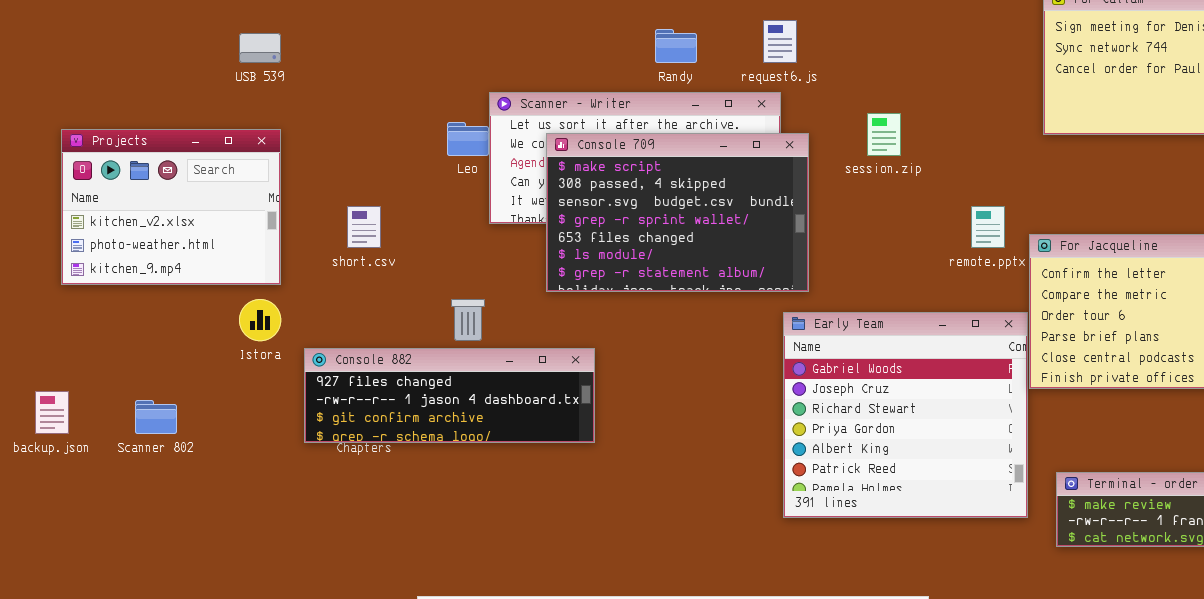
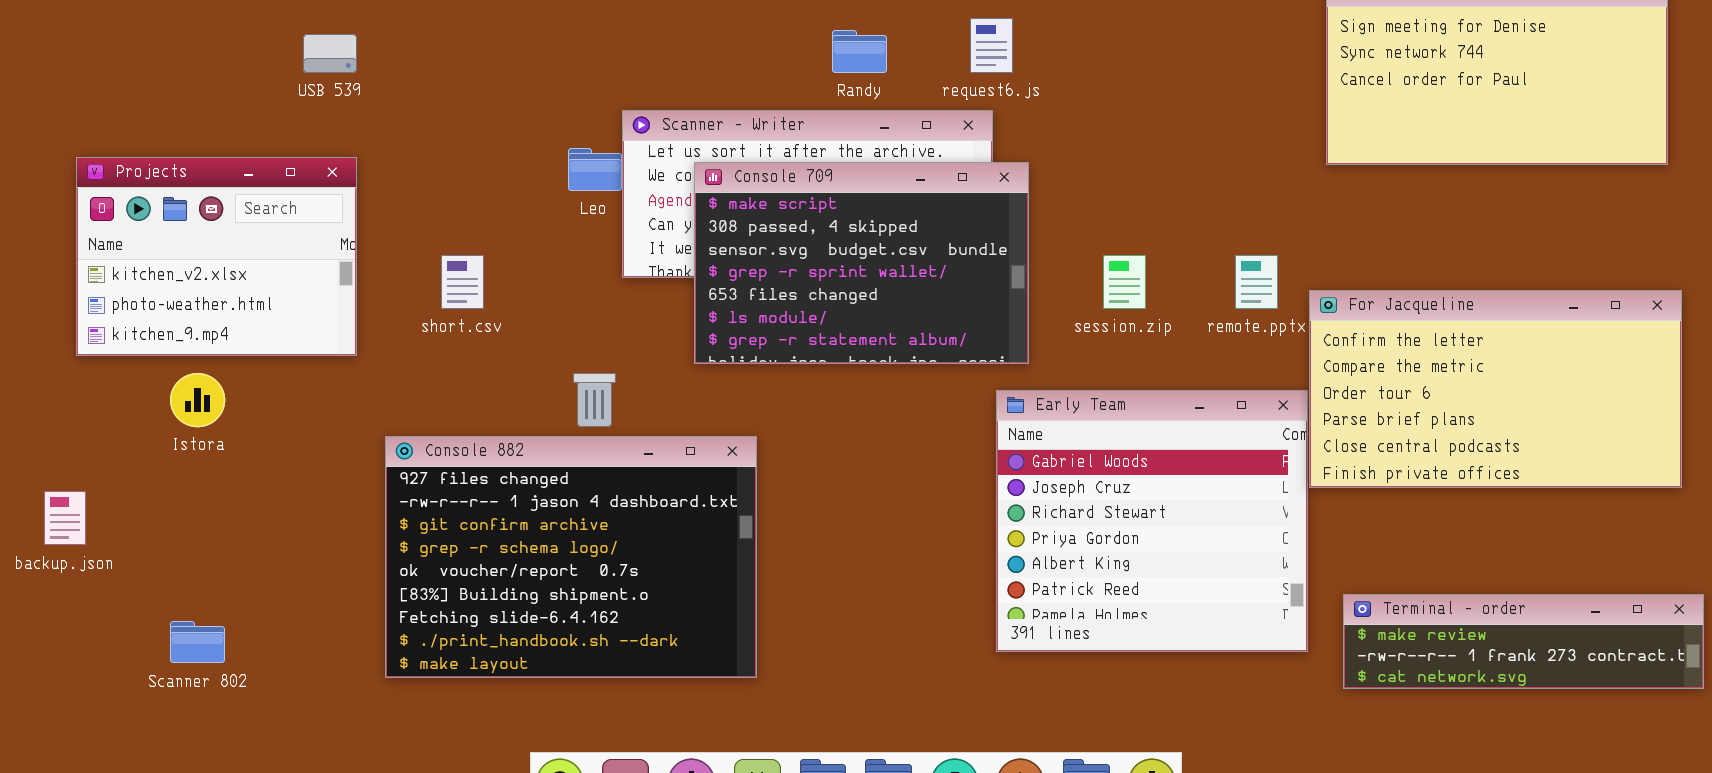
session.zip: [867,113,901,156] -> [1103,255,1146,309], moved
Istora: [239,299,281,341] -> [170,373,225,427], moved
Console 882: [304,348,595,443] -> [385,436,757,678], resized
Scanner 802: [135,400,177,434] -> [170,621,225,663], moved

